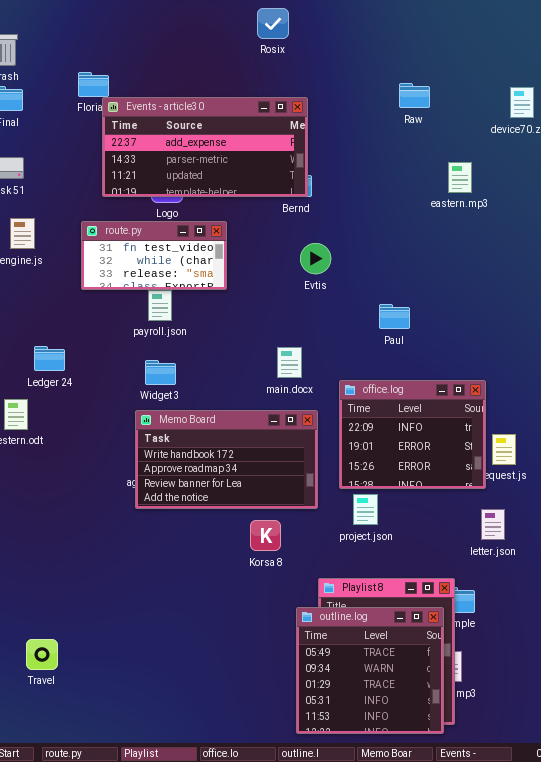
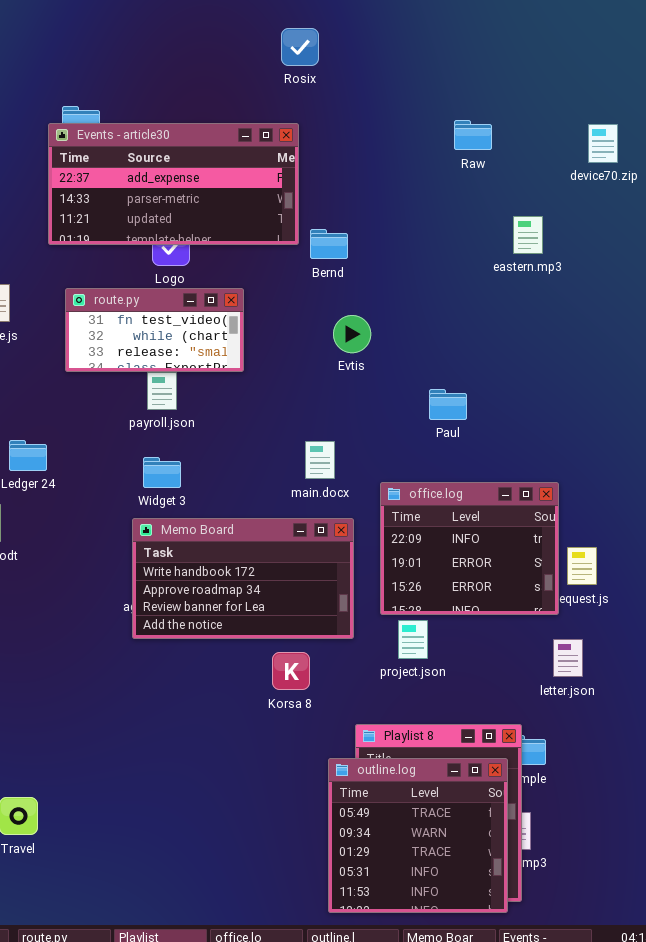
Events - article30: [102,97,308,197] -> [48,123,299,245], moved

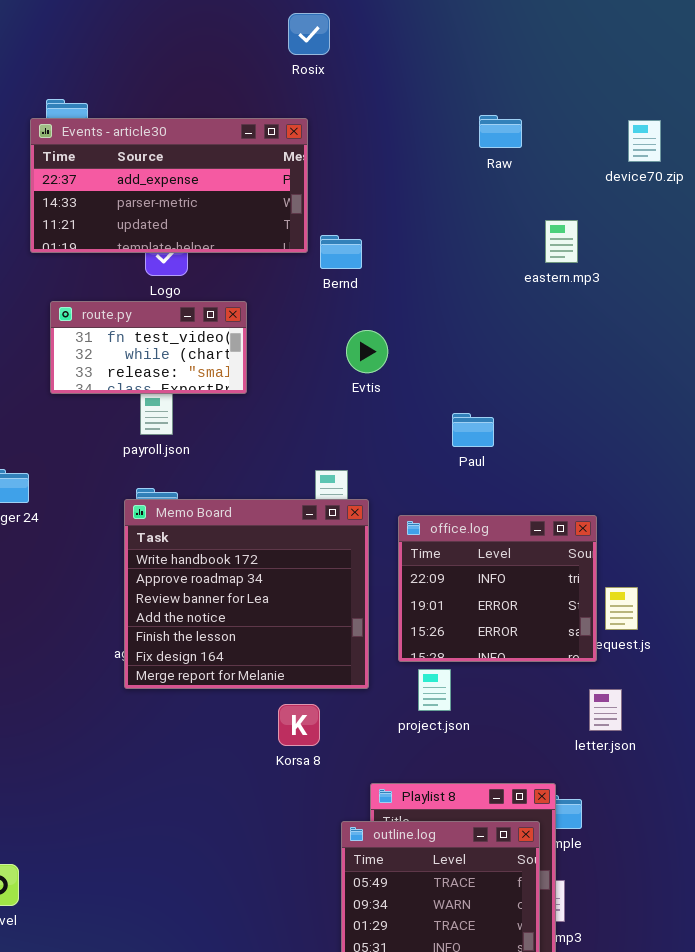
Memo Board: [132,518,354,639] -> [124,499,369,689], resized

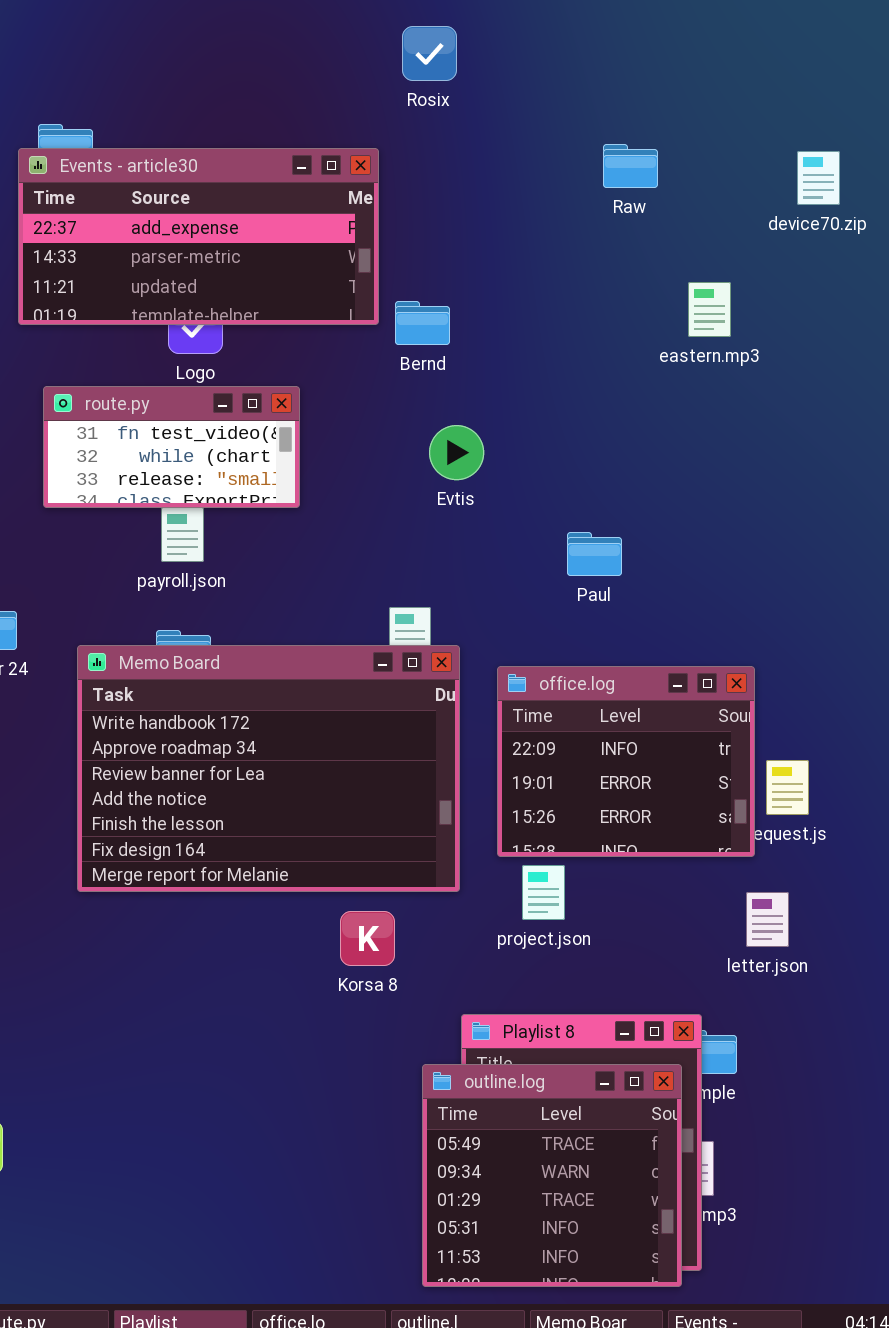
Rosix: [288,13,330,55] -> [402,26,457,81], moved
Memo Board: [124,499,369,689] -> [77,645,460,892], resized

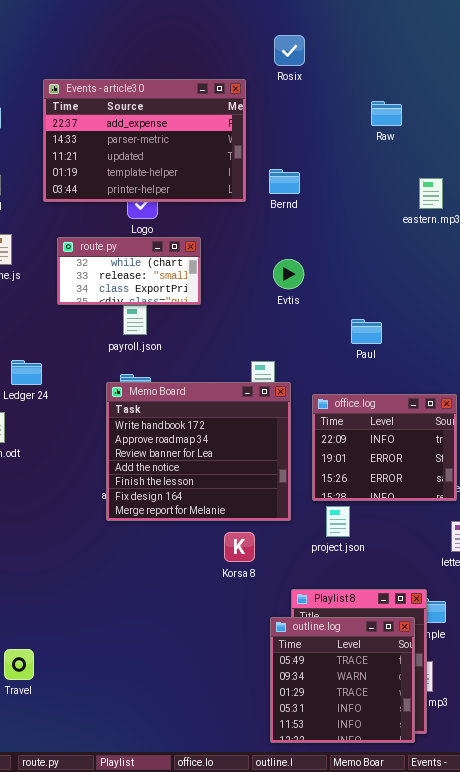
Rosix: [402,26,457,81] -> [274,35,305,66], moved
Events - article30: [18,148,379,325] -> [43,79,246,202], resized
Bernd: [395,301,450,345] -> [269,169,300,194], moved
route.py: [43,386,300,508] -> [57,237,201,305], scrolled down 1 row
Memo Board: [77,645,460,892] -> [106,382,291,521], resized

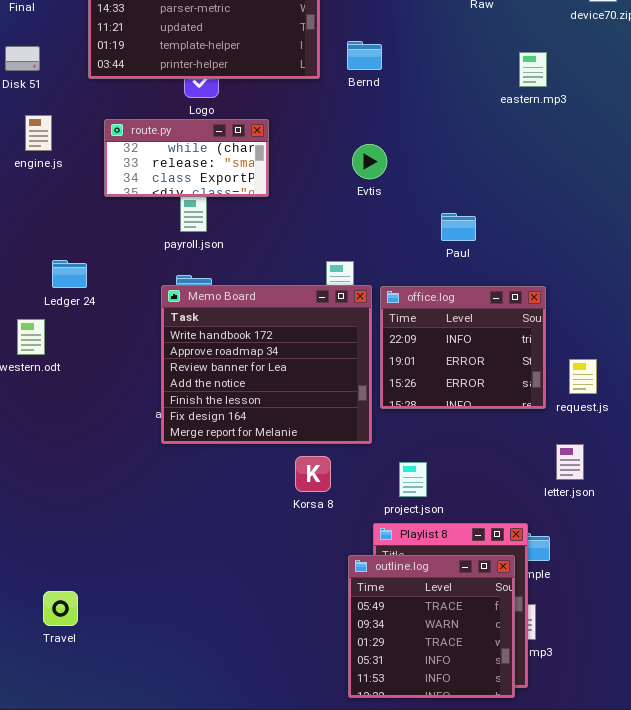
office.log: [312,394,457,501] -> [380,286,546,409], moved
project.json: [326,506,350,537] -> [399,462,427,497], moved

